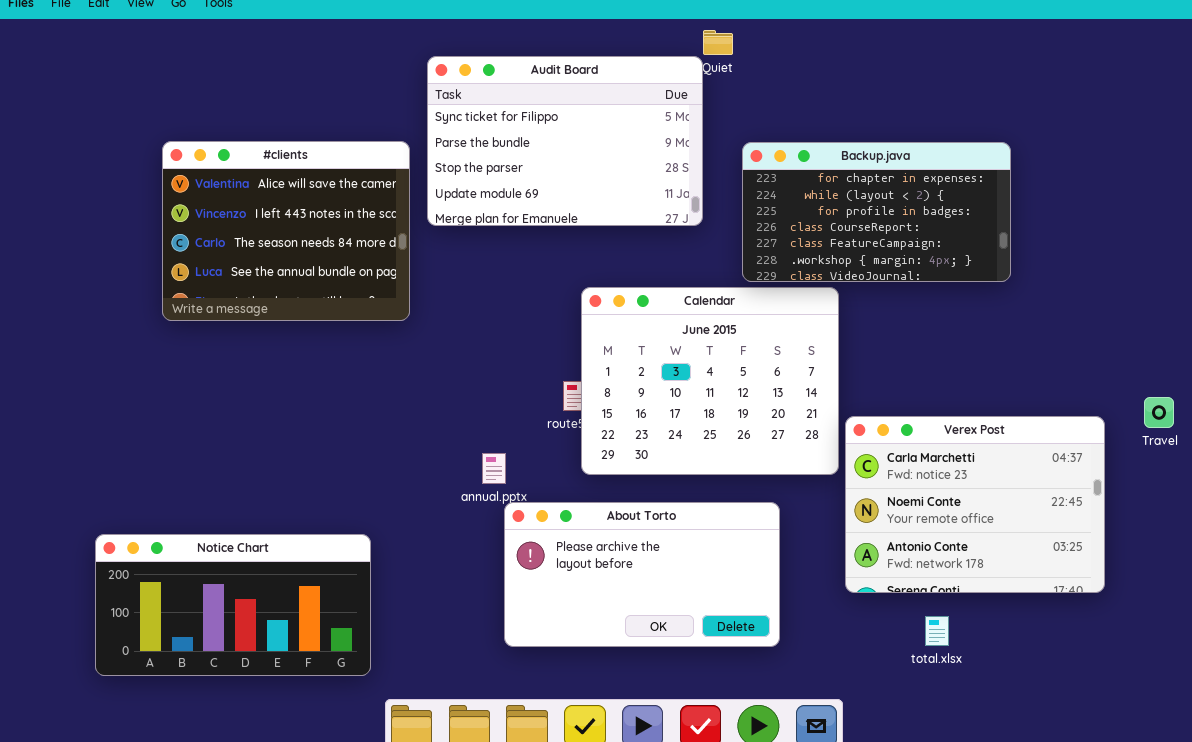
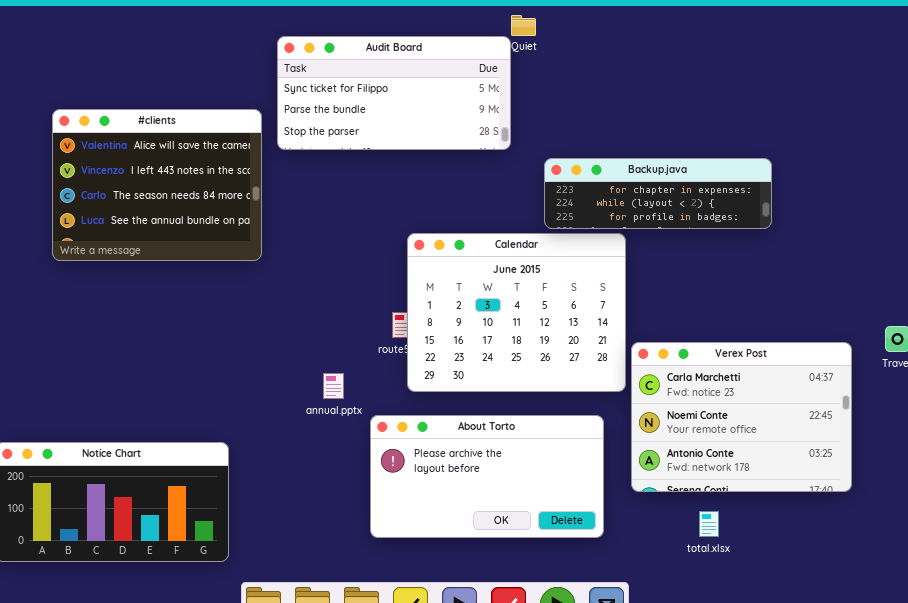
Audit Board: [427,56,703,226] -> [277,36,511,150], resized
Backup.java: [742,142,1011,282] -> [544,158,772,229], resized
About Torto: [504,502,780,647] -> [370,415,604,538], moved

